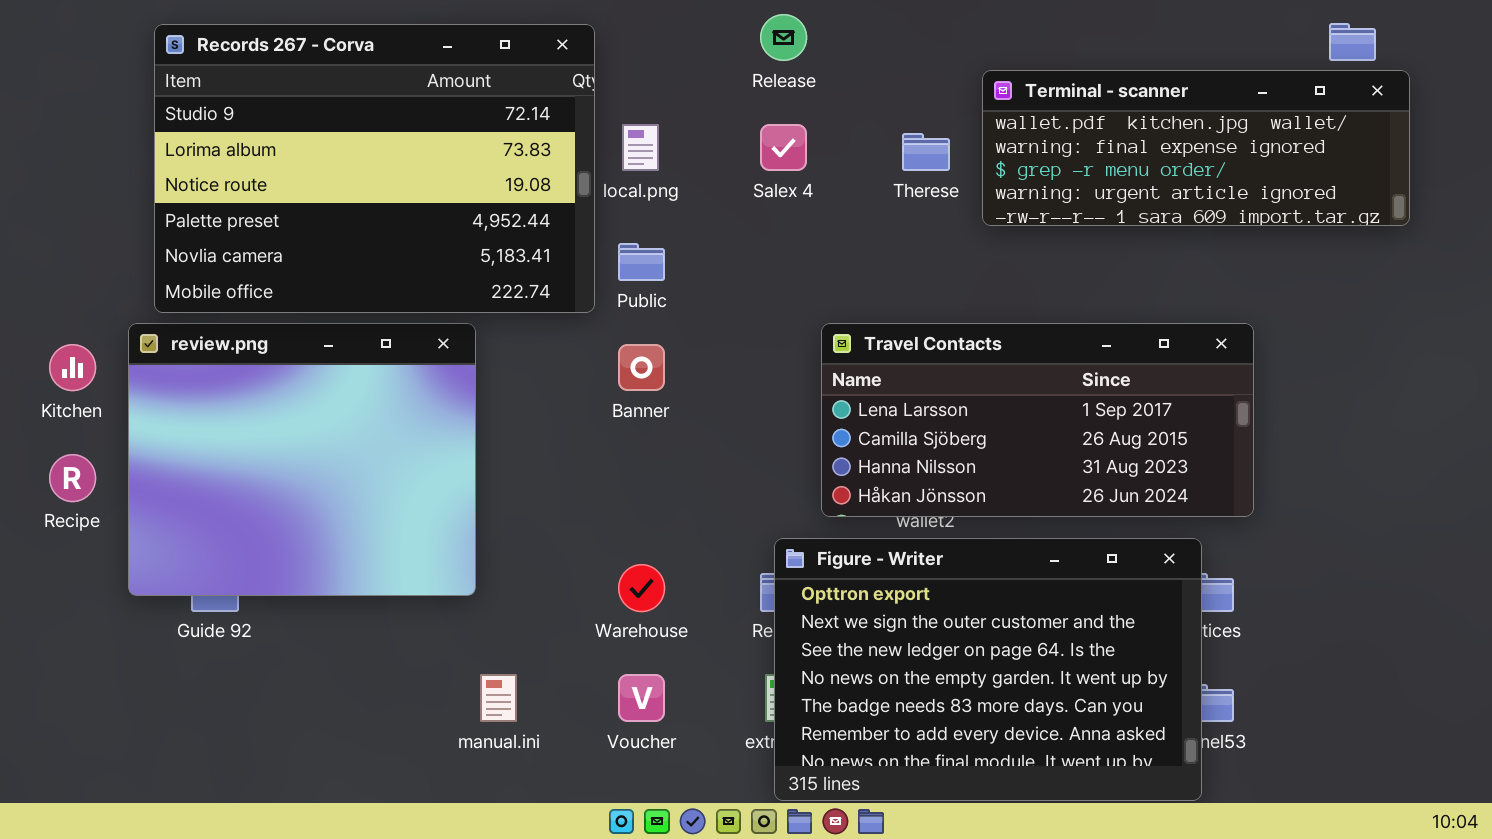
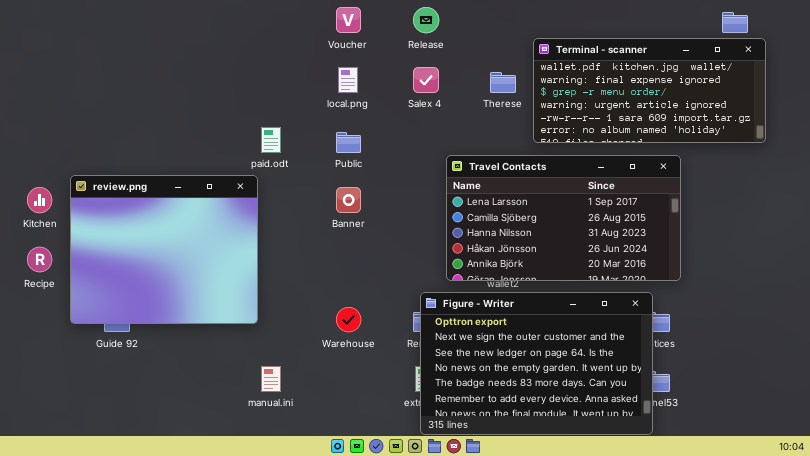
Records 267 - Corva: [154,24,595,313] -> none, closed
Terminal - scanner: [982,70,1410,226] -> [533,38,766,143], resized
Travel Contacts: [821,323,1254,517] -> [446,155,681,281], resized
Voucher: [618,674,665,722] -> [336,7,361,33], moved

